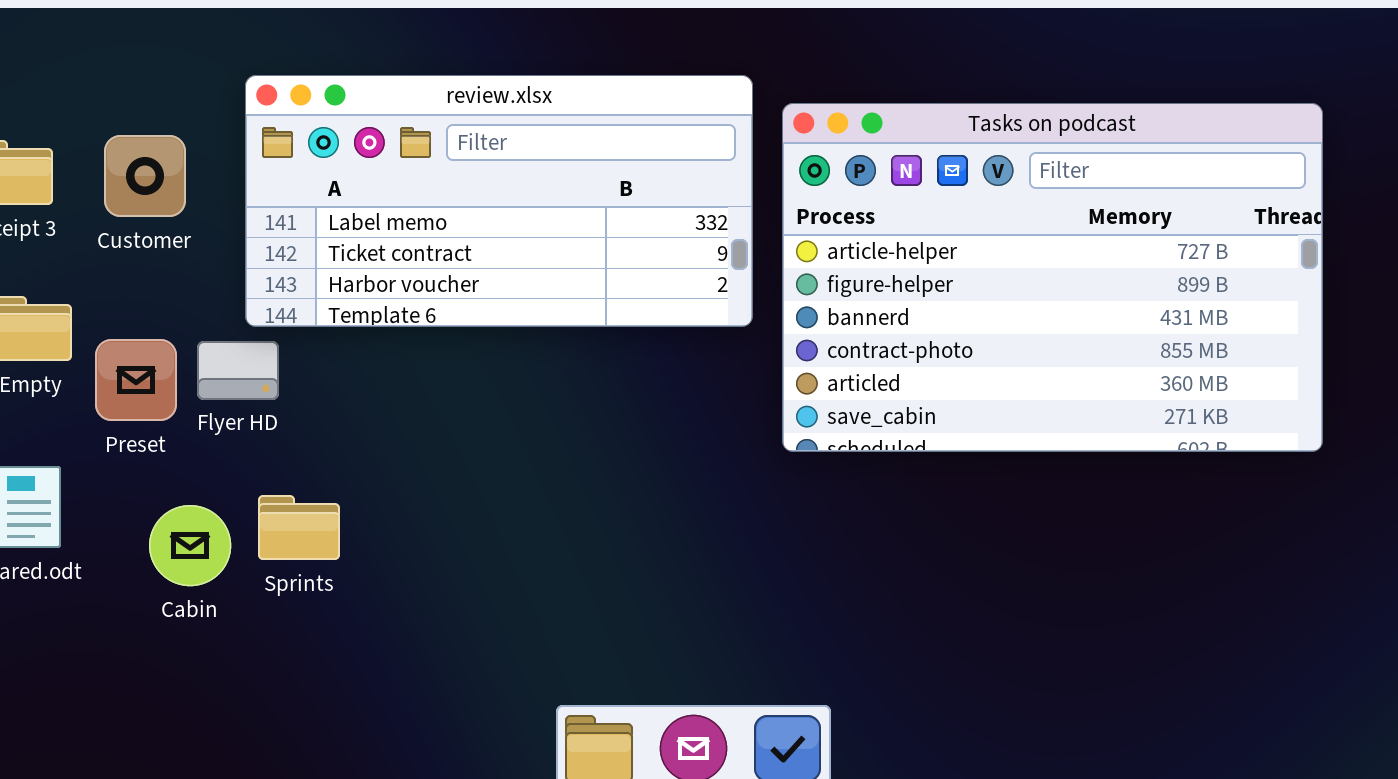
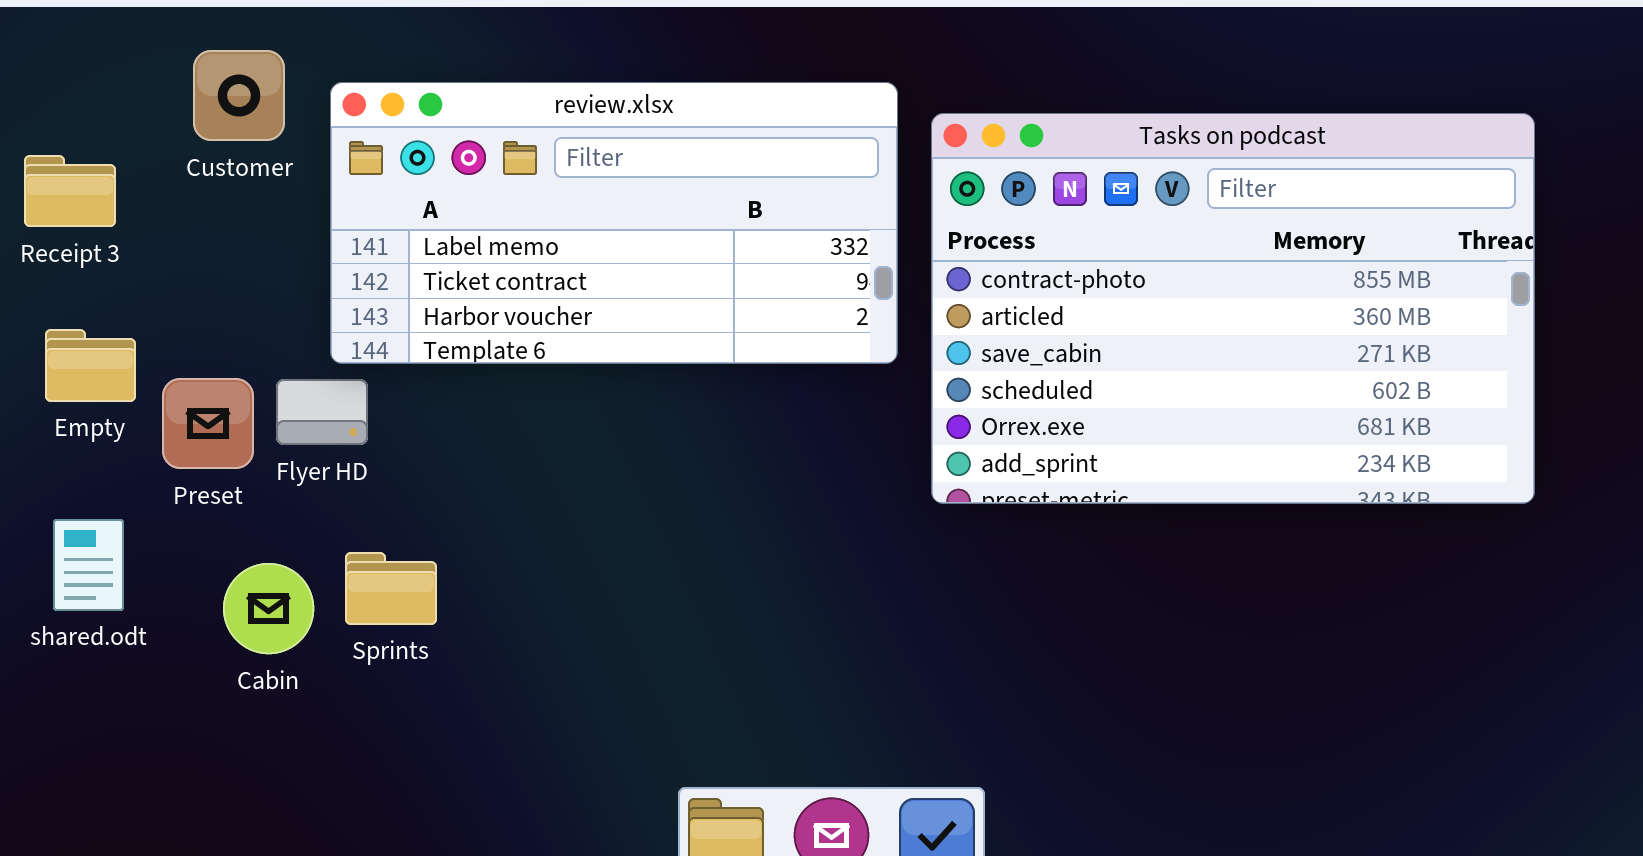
Tasks on podcast: [782,103,1323,452] -> [931,113,1535,504], scrolled down 3 rows
Customer: [104,135,186,217] -> [193,50,285,141], moved

